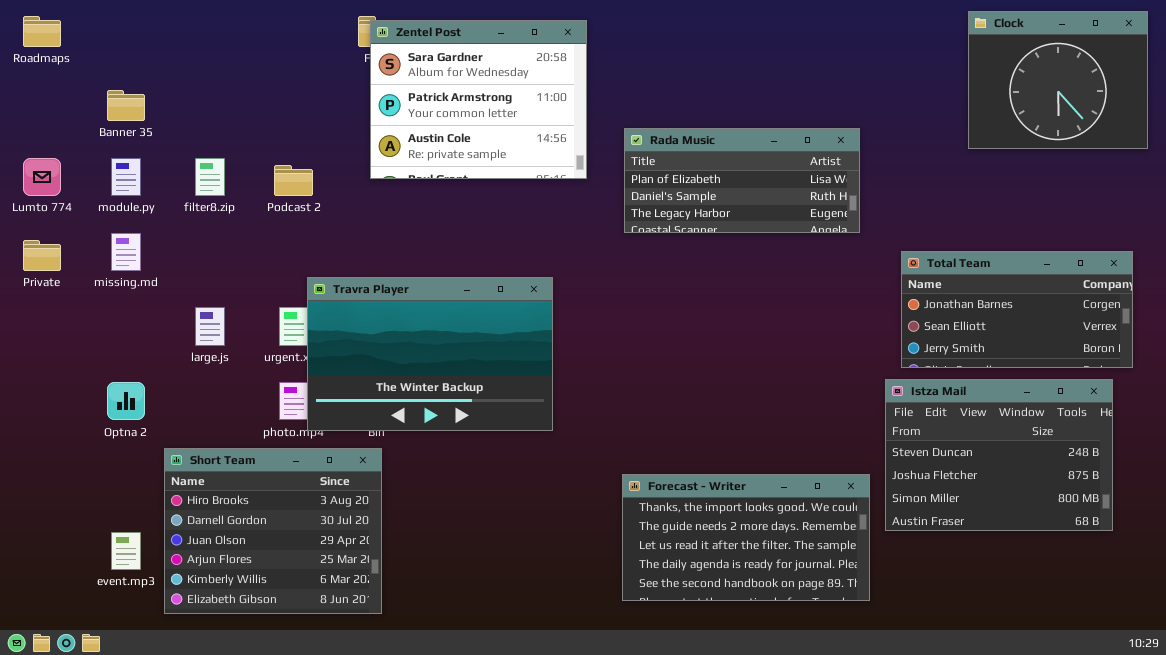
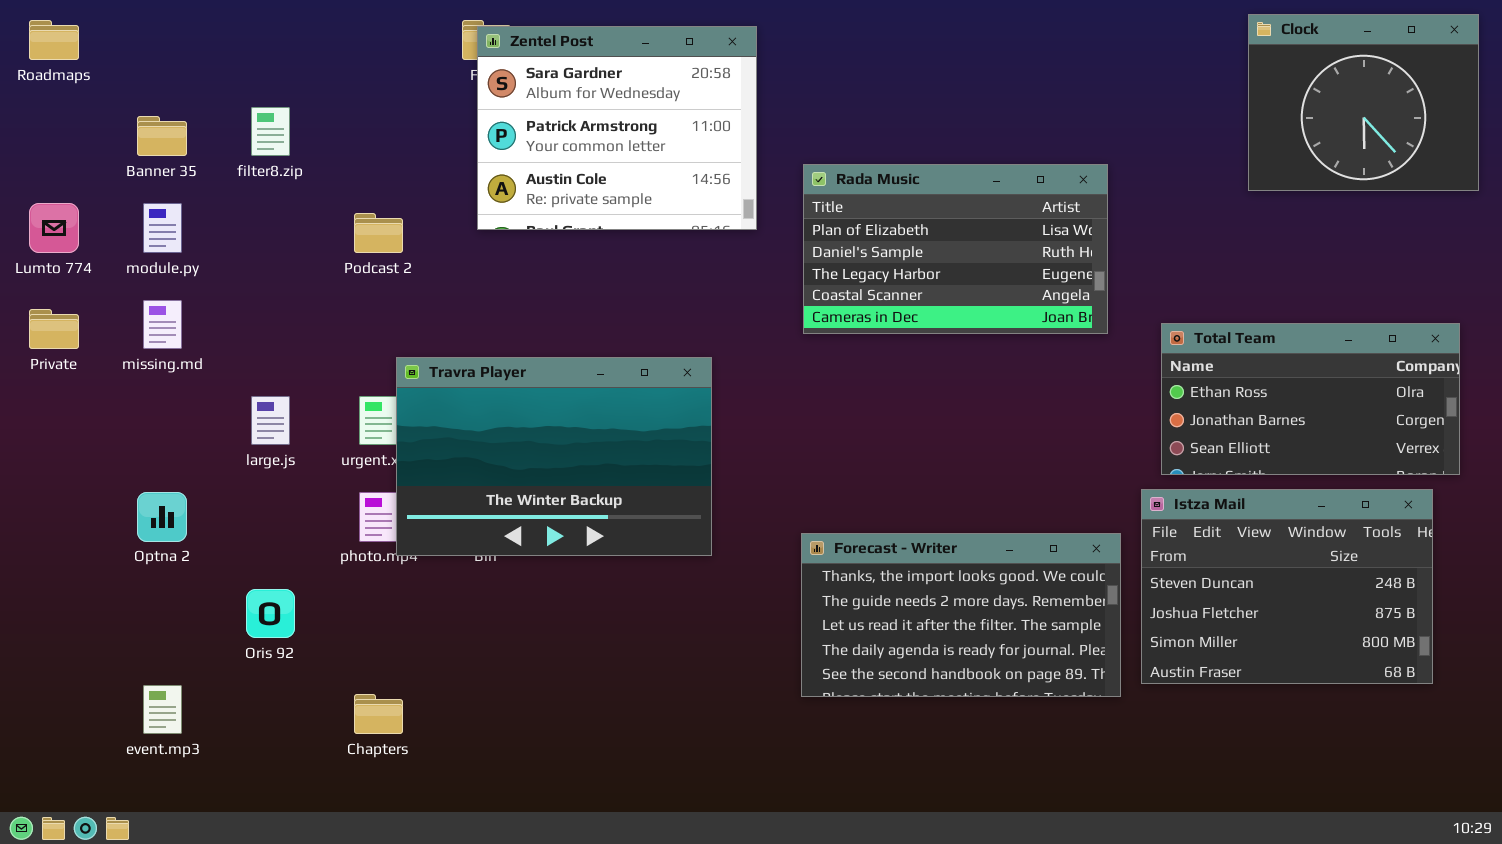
Rada Music: [624,128,860,233] -> [803,164,1108,334], resized
filter8.zip: [195,158,225,196] -> [251,107,290,156], moved
Total Team: [901,251,1133,368] -> [1161,323,1460,475], scrolled up 1 row
Short Team: [164,448,382,614] -> none, closed
Forecast - Writer: [622,474,870,601] -> [801,533,1121,697], moved

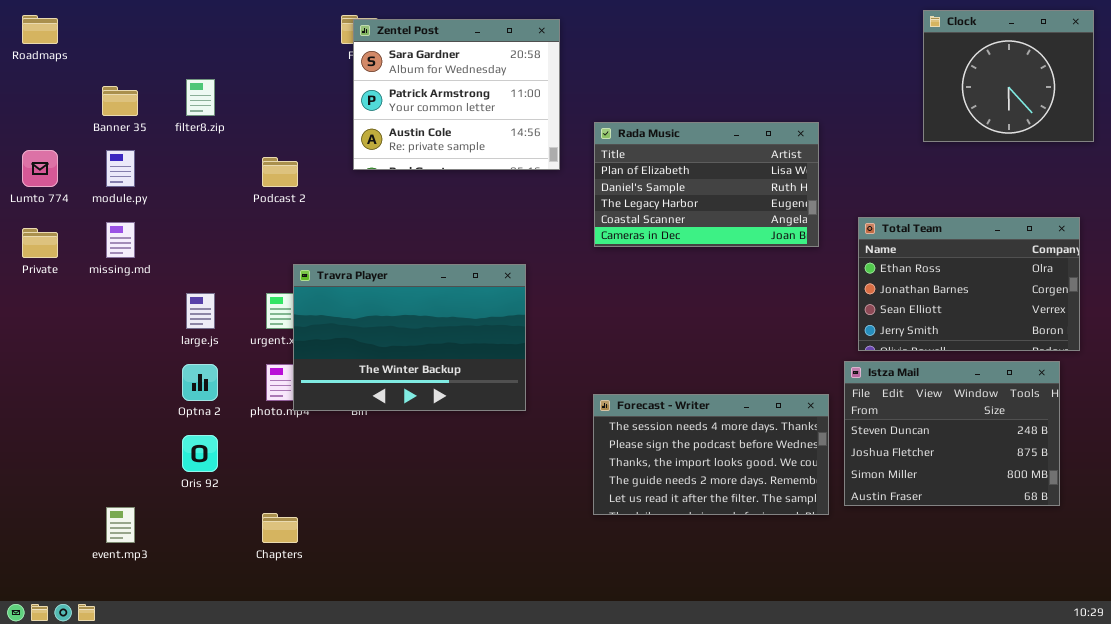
Total Team: [1161,323,1460,475] -> [858,217,1080,351], resized
Optna 2: [137,492,187,542] -> [182,364,218,401], moved
Forecast - Writer: [801,533,1121,697] -> [593,394,829,515], scrolled up 2 rows

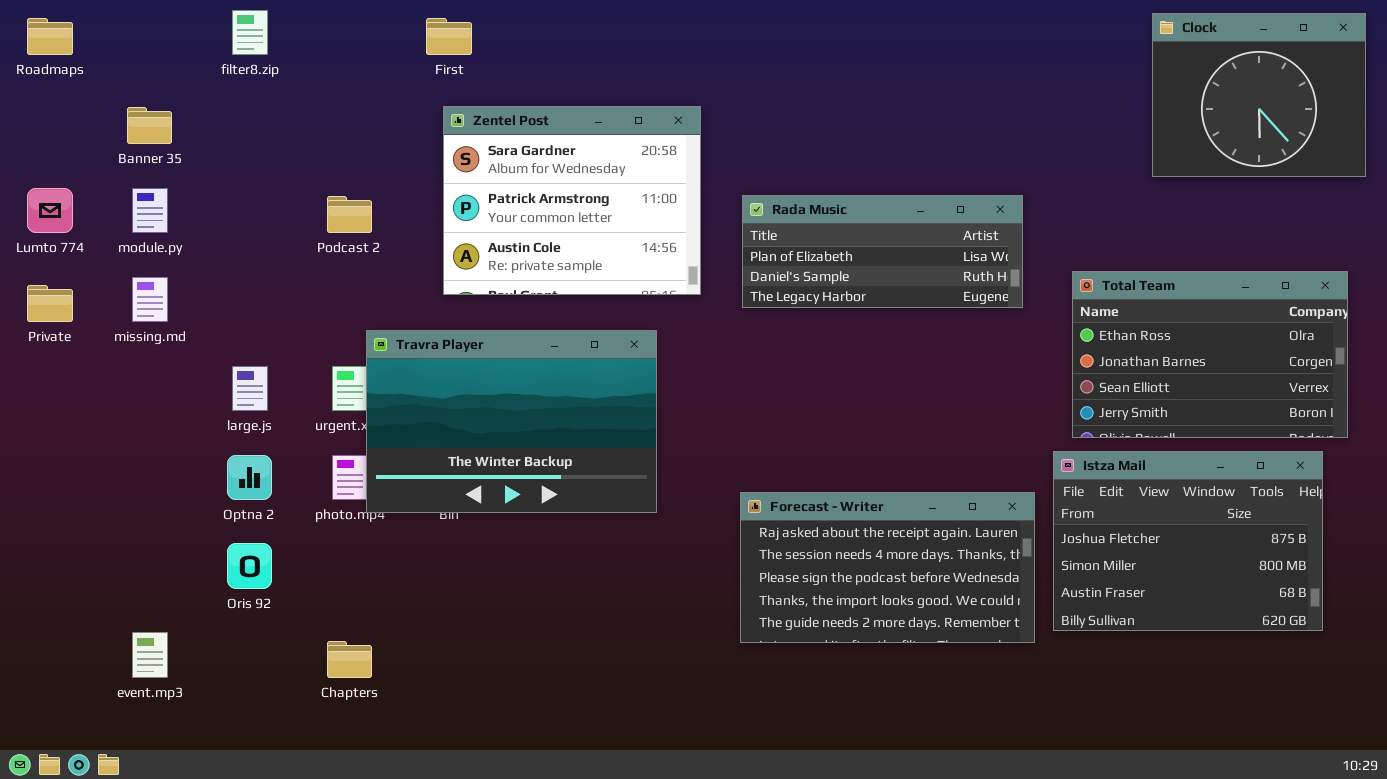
Zentel Post: [353,19,560,170] -> [443,106,701,295], moved
filter8.zip: [186,79,215,116] -> [232,10,268,55], moved
Rada Music: [594,122,819,247] -> [742,195,1023,308], resized
Istza Mail: [844,361,1060,506] -> [1053,451,1323,631], scrolled down 1 row
Forecast - Writer: [593,394,829,515] -> [740,492,1035,643], scrolled up 1 row

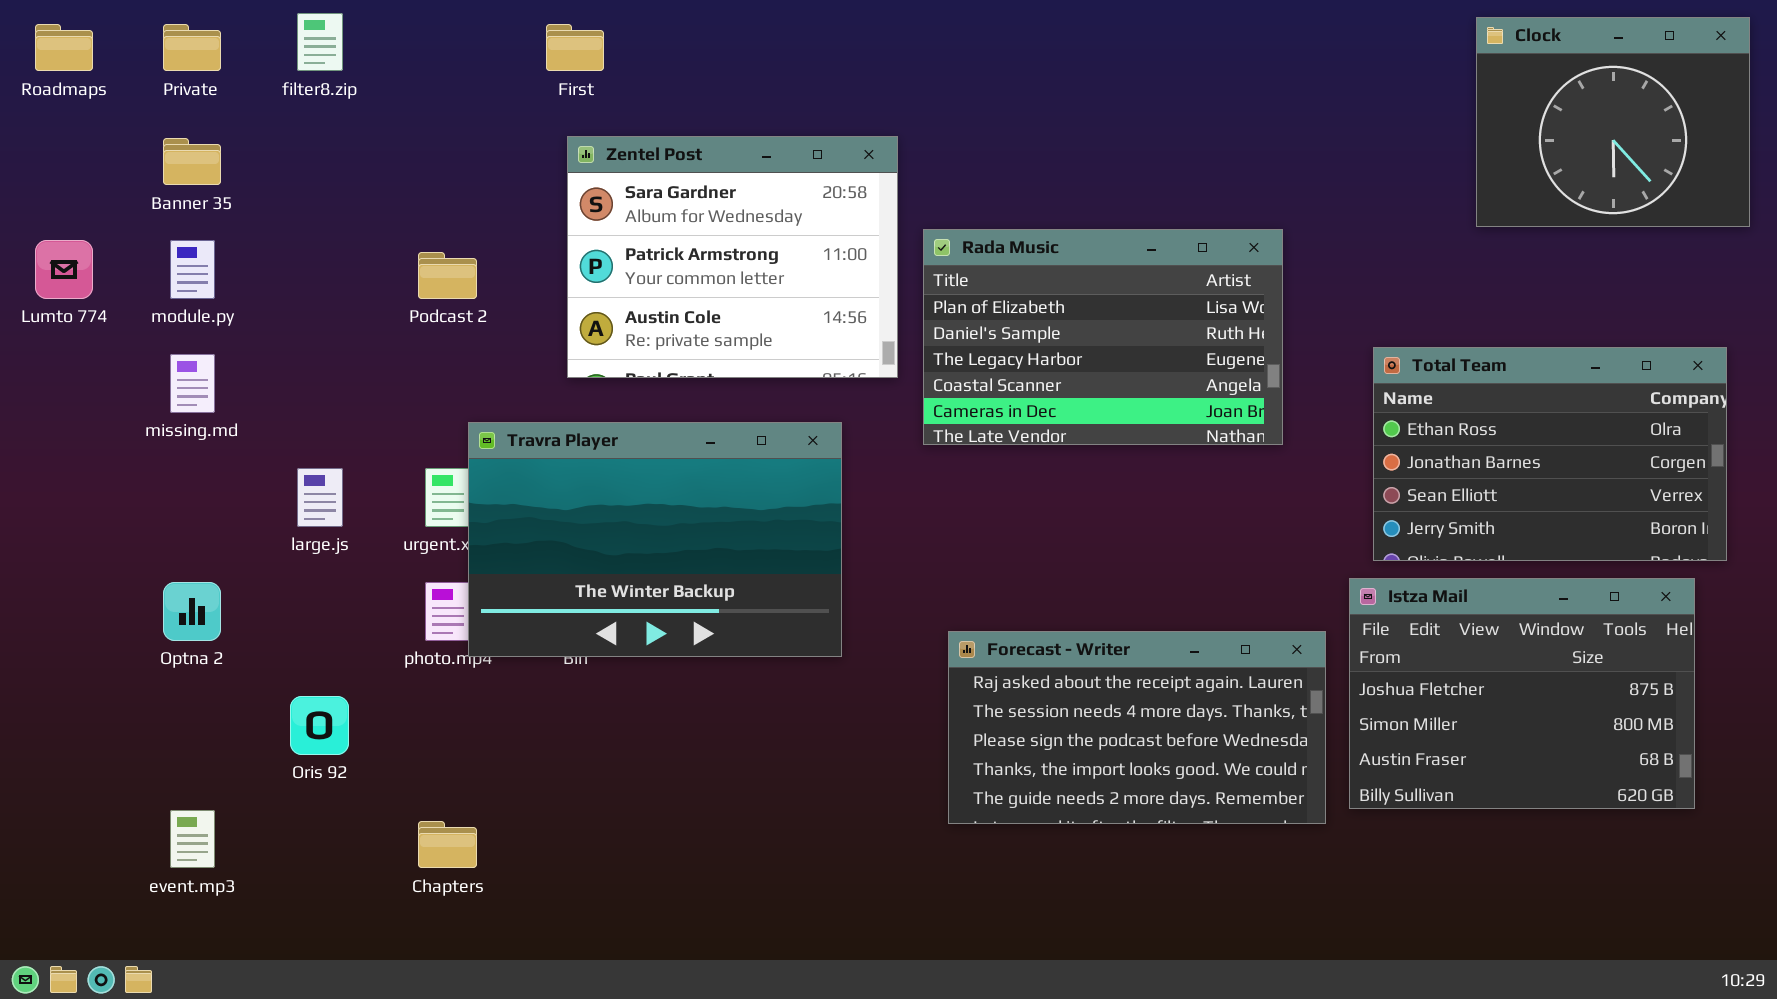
Rada Music: [742,195,1023,308] -> [923,229,1283,445], moved, resized
Private: [27,285,73,322] -> [163,24,221,71], moved
Optna 2: [227,455,272,500] -> [163,582,221,641], moved

